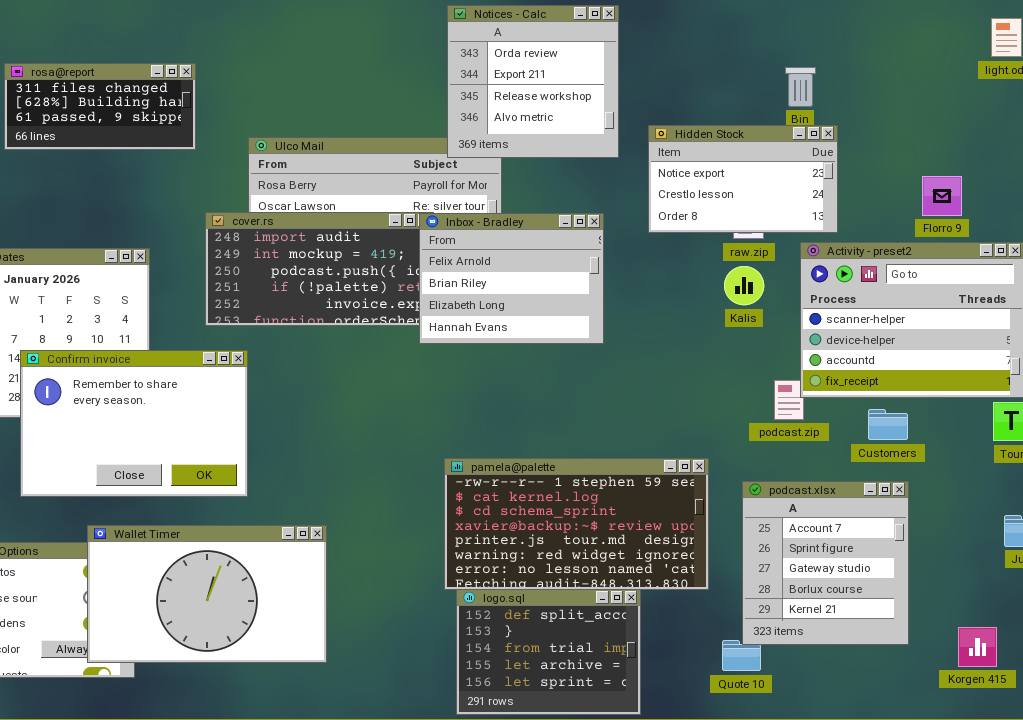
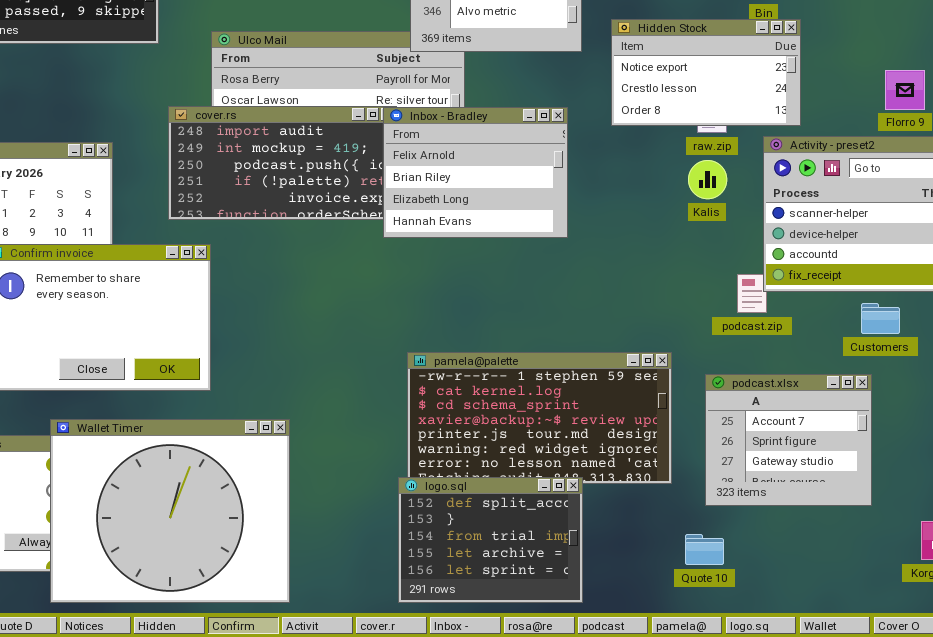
Customers: [868,409,908,440] -> [861,303,900,334], moved
podcast.xlsx: [742,481,909,645] -> [705,374,872,506], resized
Wallet Timer: [87,525,327,663] -> [50,419,290,603], resized
logo.sql: [456,589,641,715] -> [398,477,583,603], moved

